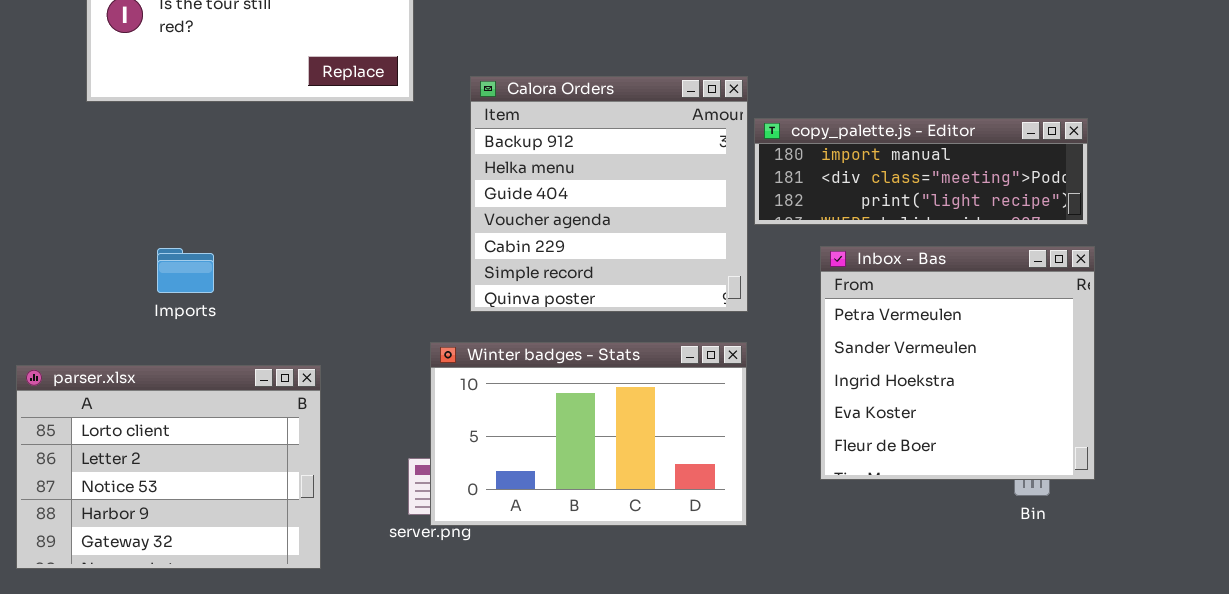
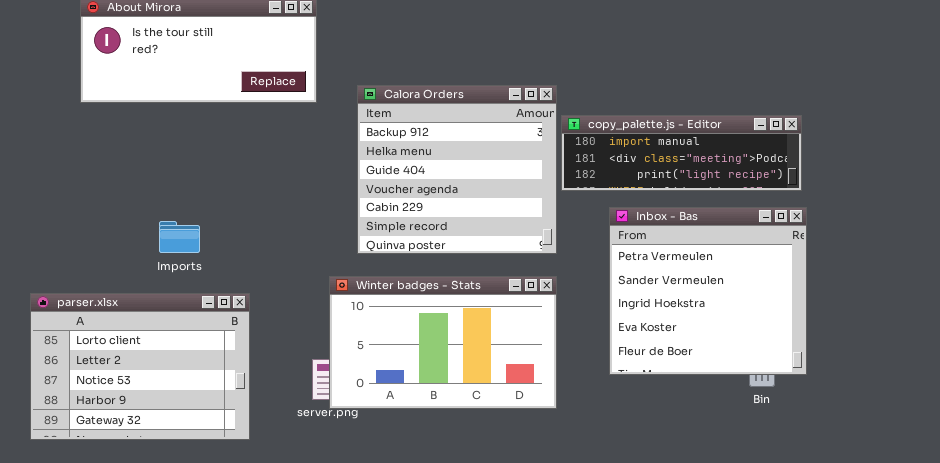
Imports: [157,248,214,293] -> [159,221,200,253], moved

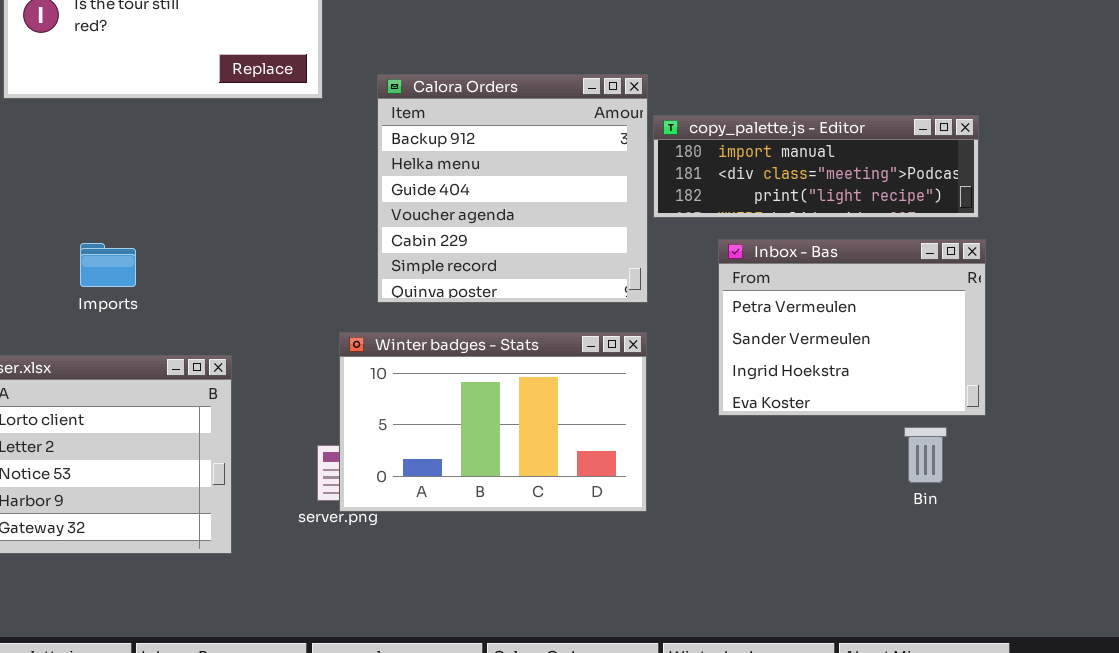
Inbox - Bas: [609,207,807,375] -> [718,239,986,416], resized
Imports: [159,221,200,253] -> [80,243,136,287], moved

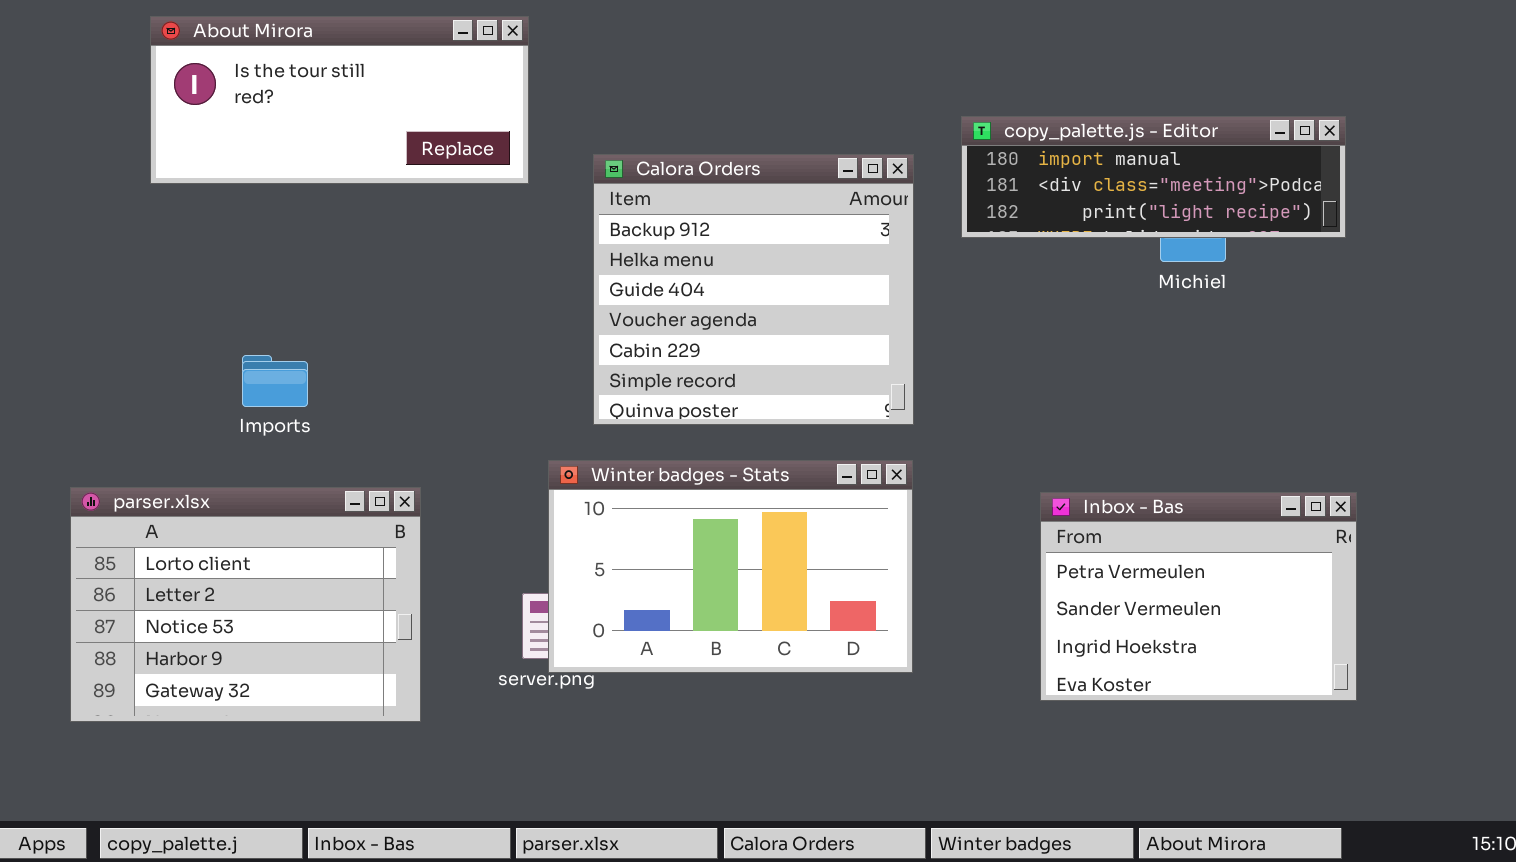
copy_palette.js - Editor: [653,115,979,218] -> [961,116,1346,238], moved
Inbox - Bas: [718,239,986,416] -> [1040,492,1357,701], moved

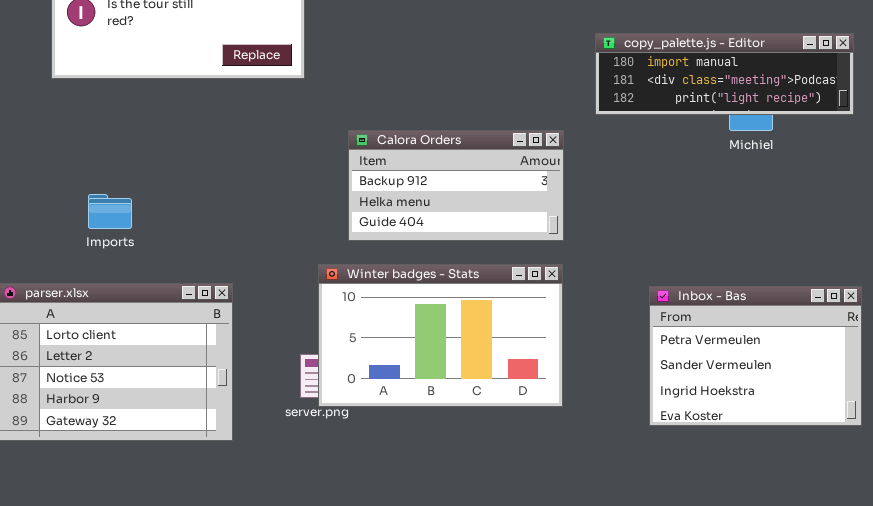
Calora Orders: [593,154,914,425] -> [348,130,564,241], resized
Imports: [242,355,308,407] -> [88,194,132,229], moved

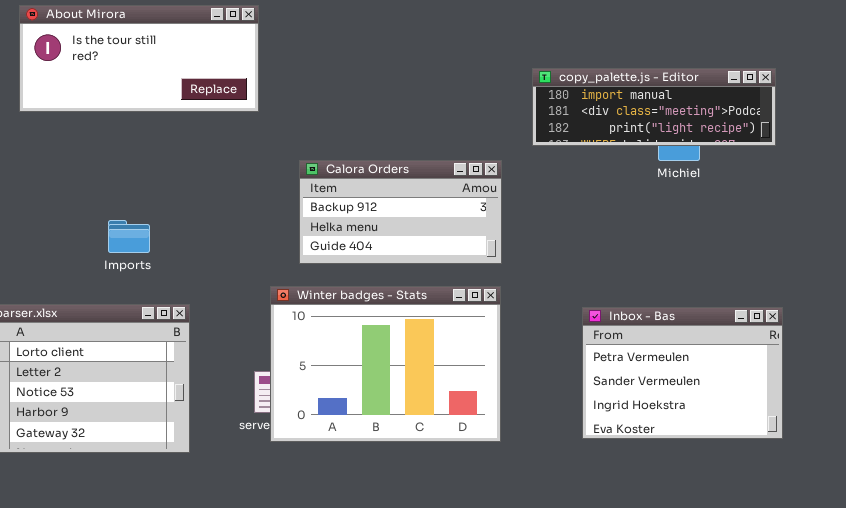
Imports: [88,194,132,229] -> [108,220,150,253], moved
Winter badges - Stats: [318,264,563,407] -> [270,286,501,442], resized

